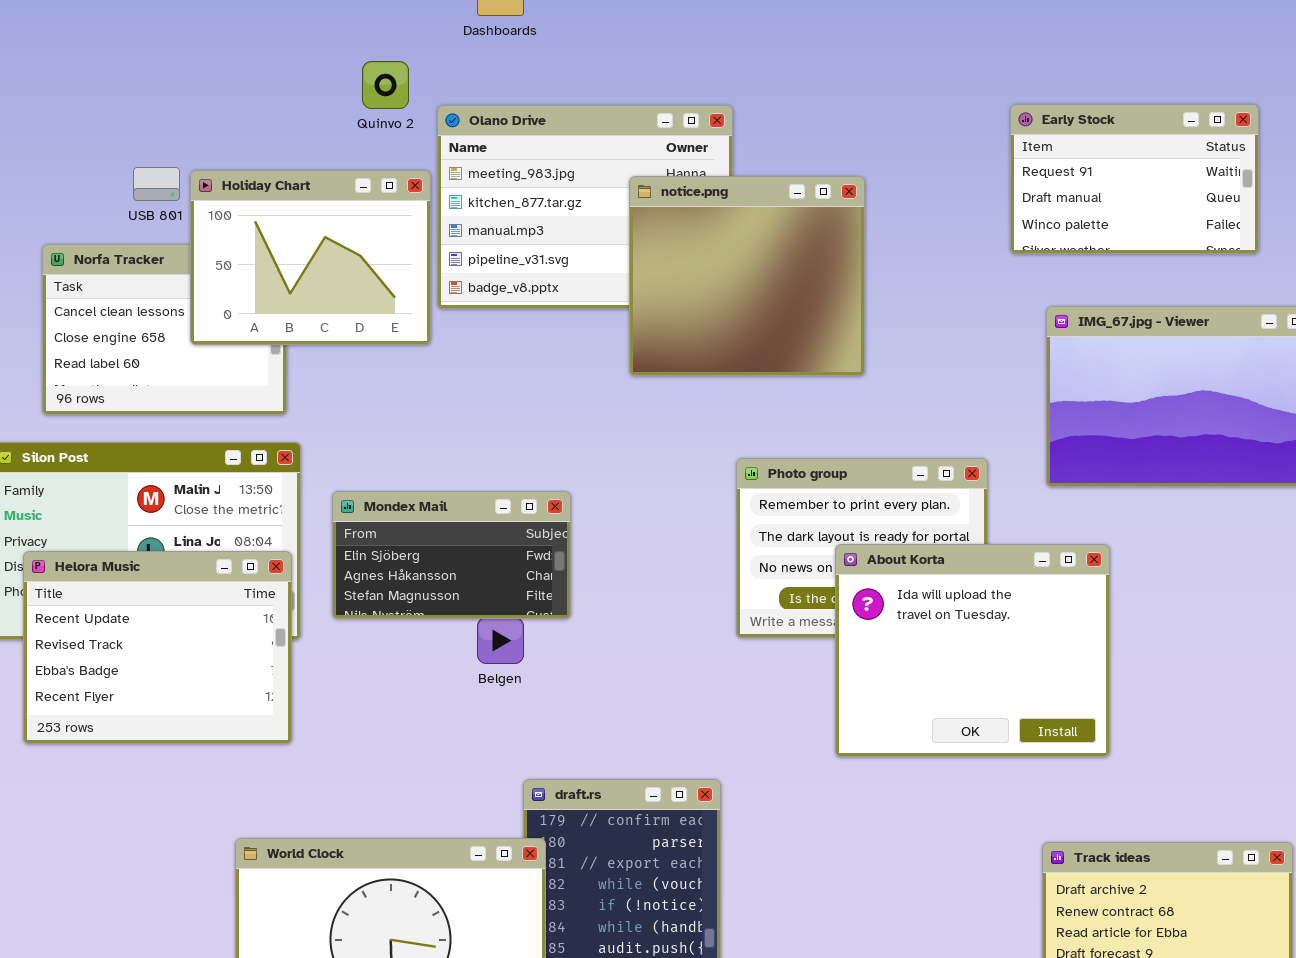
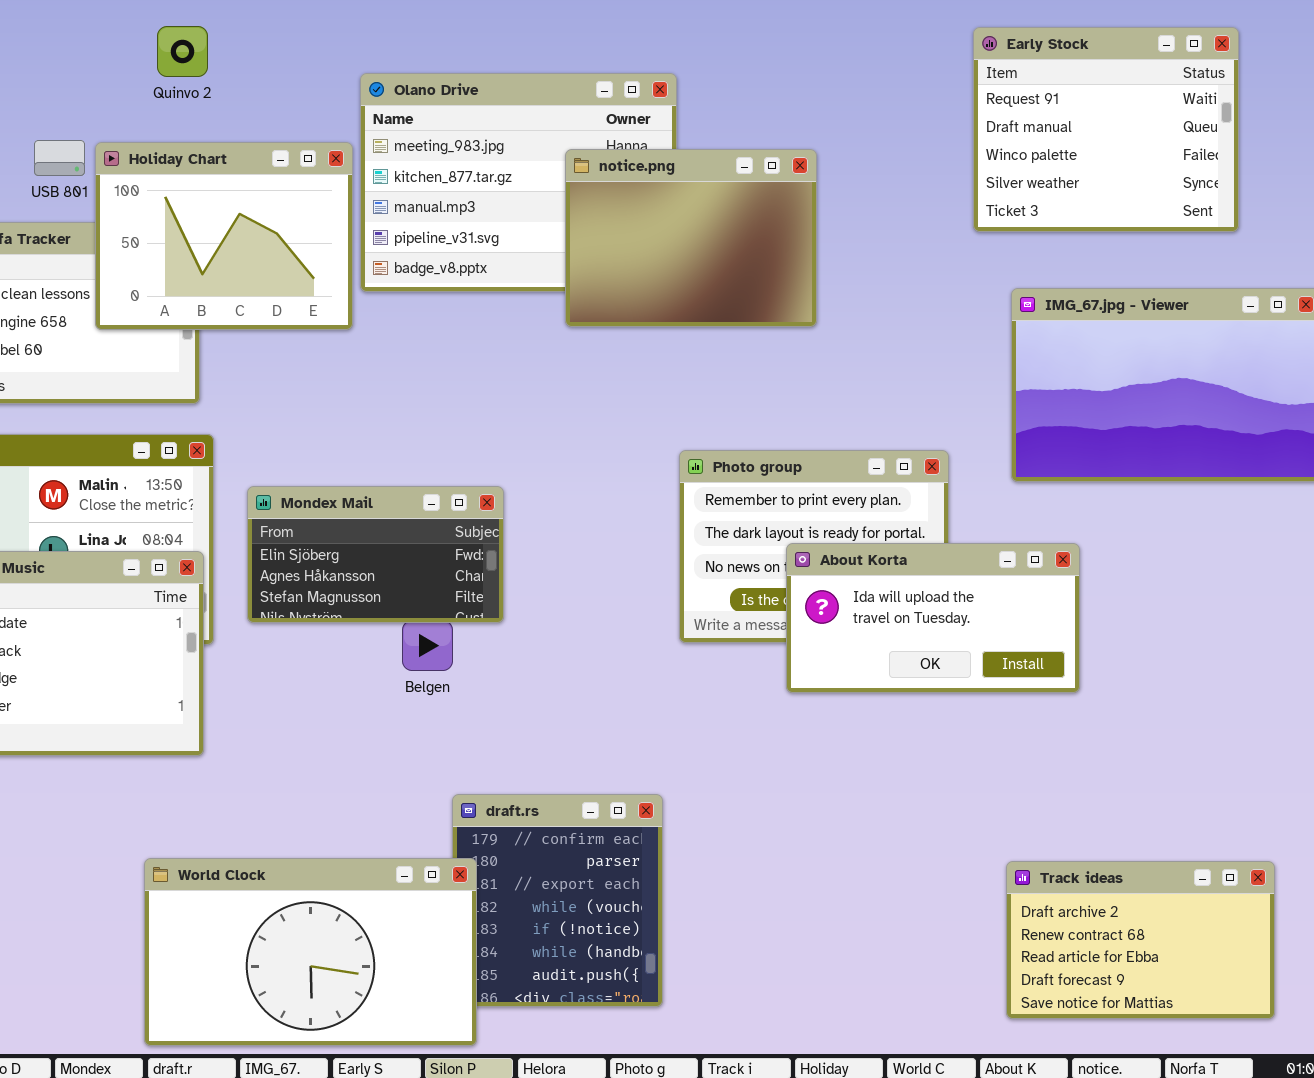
Quinvo 2: [362,61,409,109] -> [157,26,208,77], moved
Early Stock: [1010,104,1259,254] -> [973,27,1239,232], resized
notice.png: [629,176,865,376] -> [565,149,817,327], resized
About Korta: [835,544,1110,757] -> [786,543,1080,693], resized

